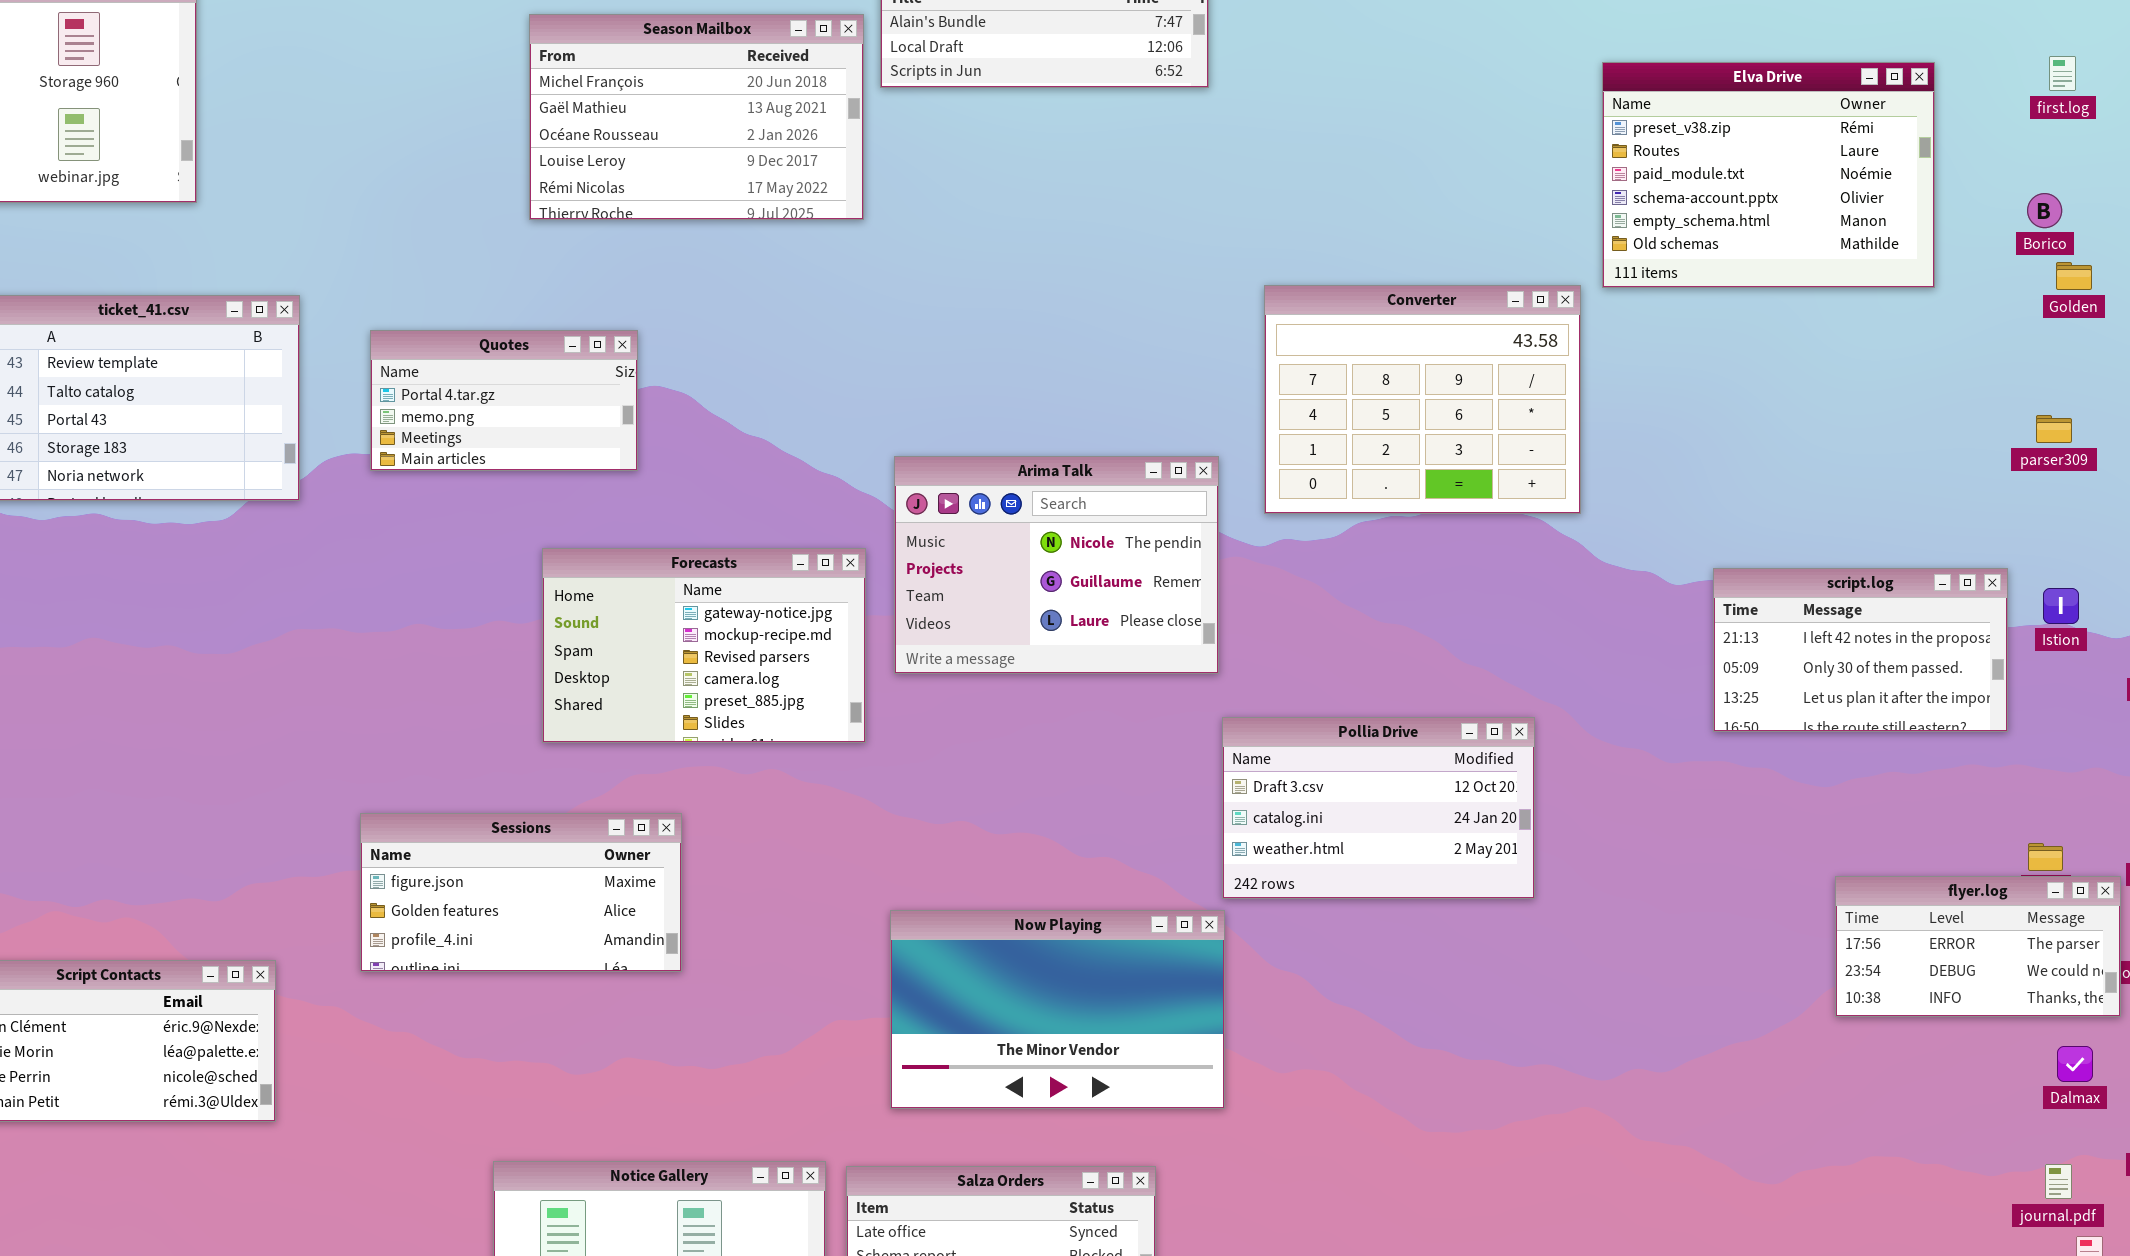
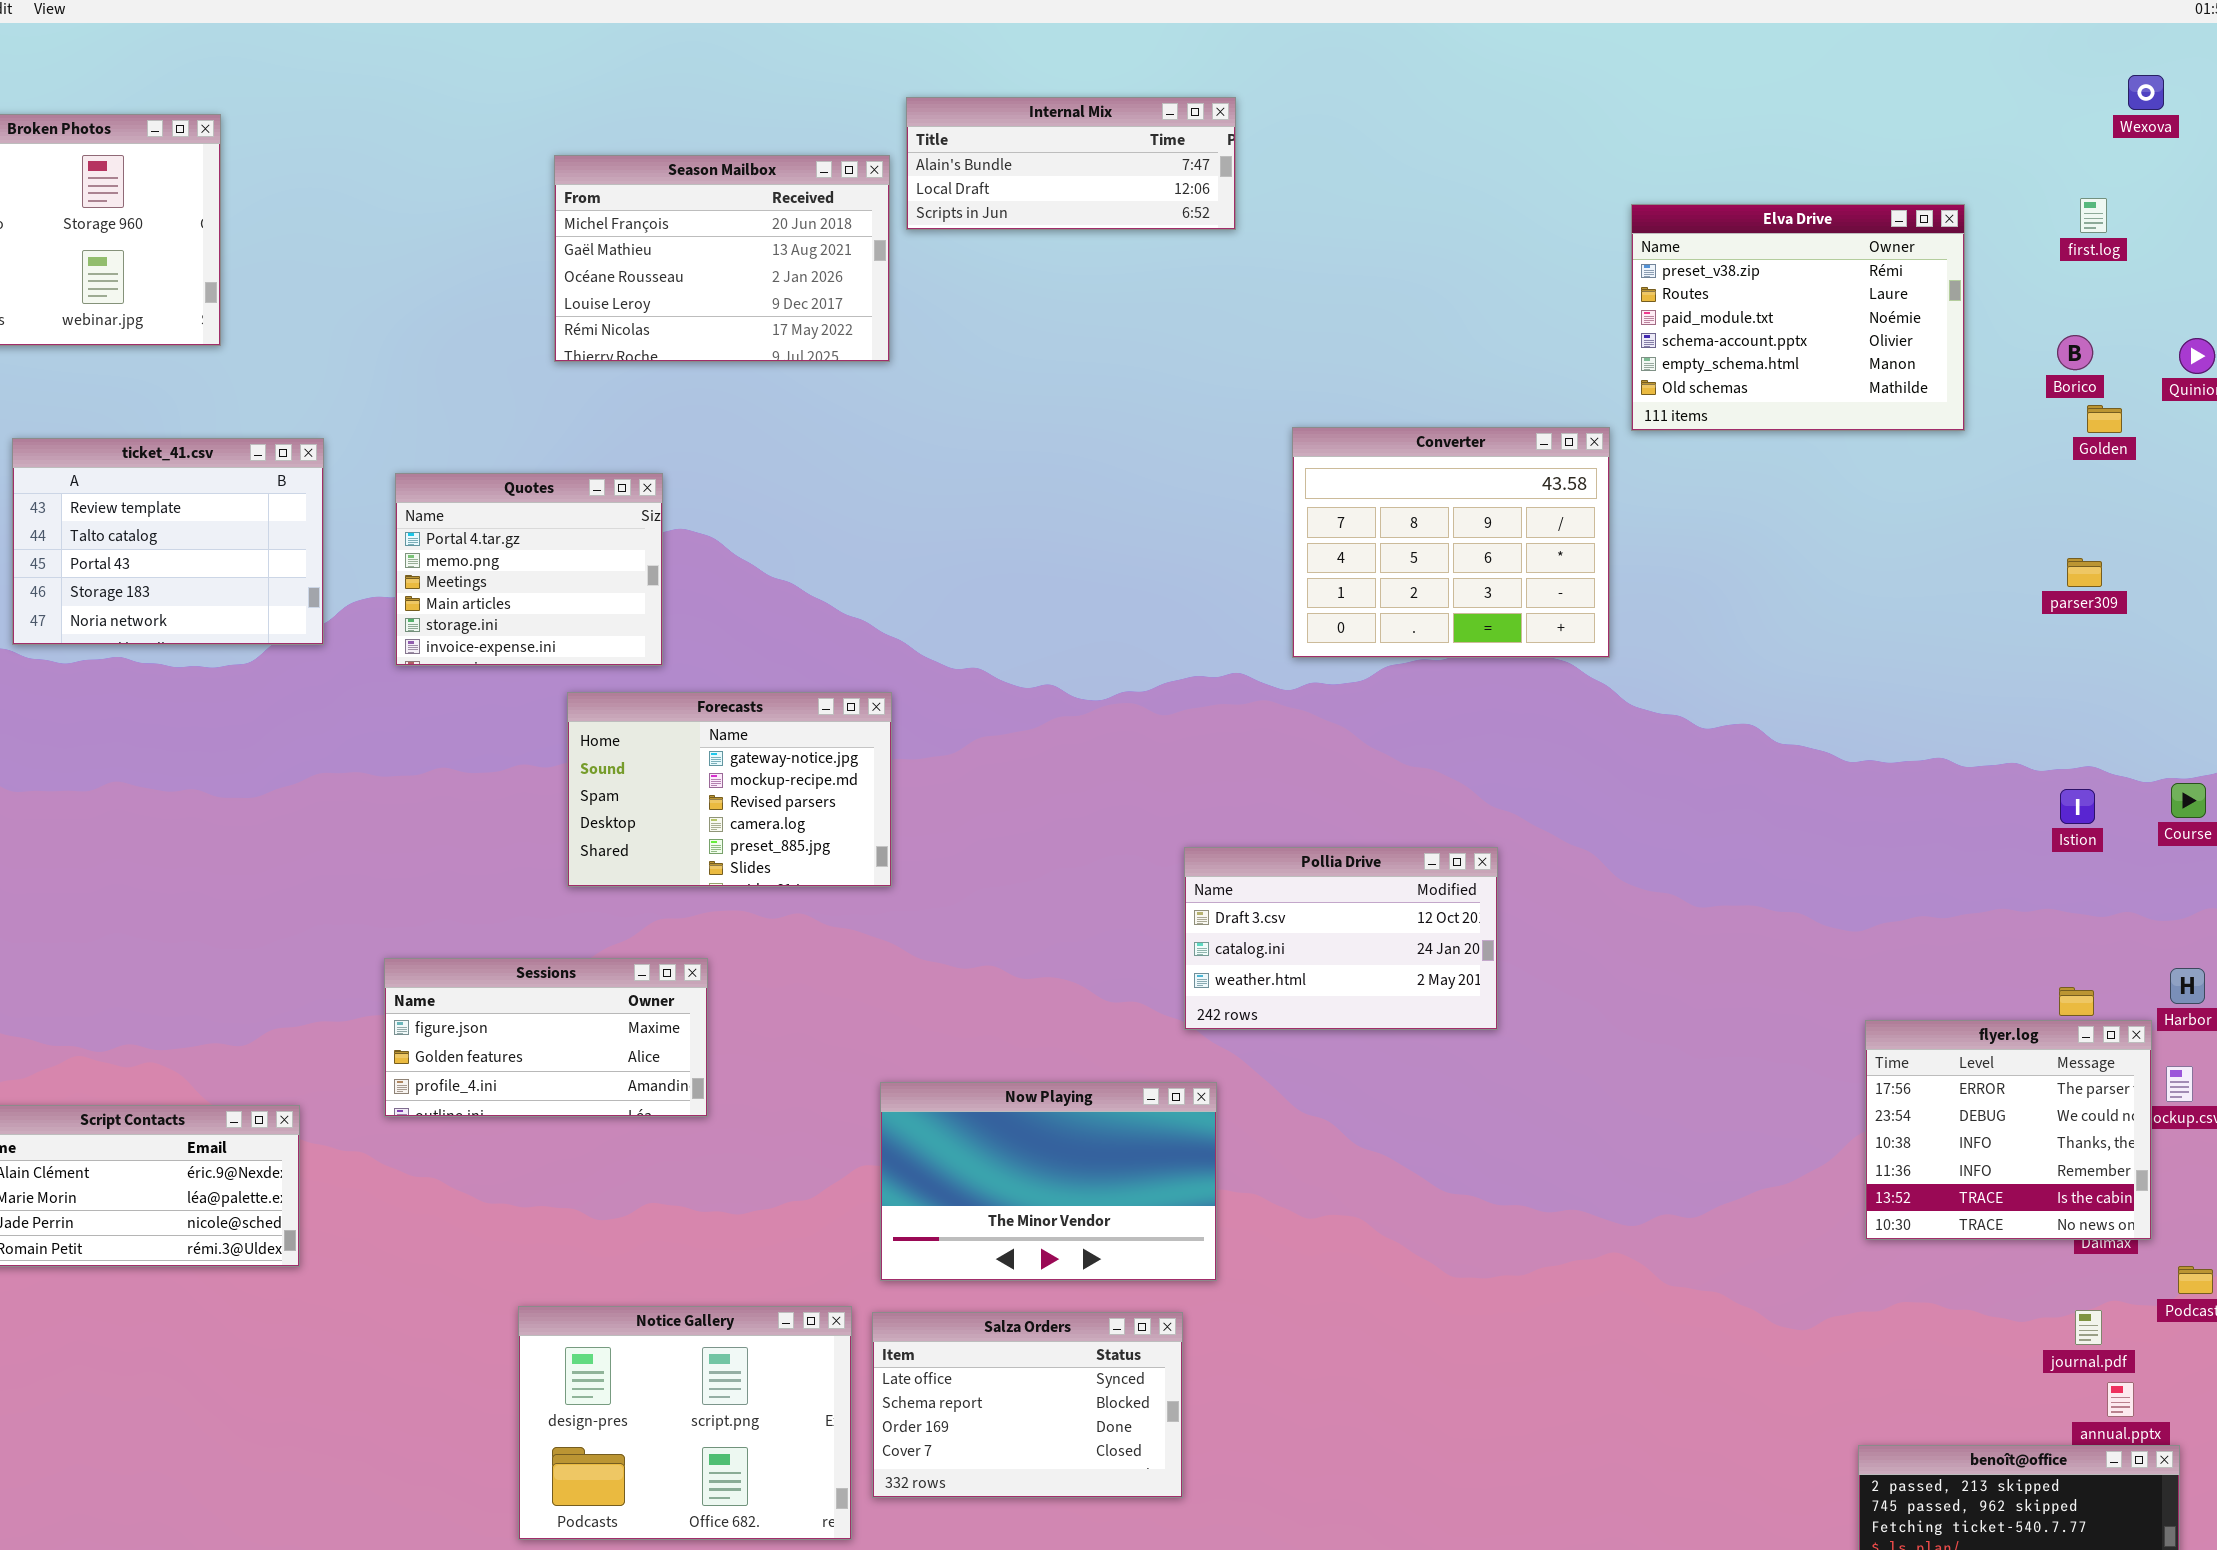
Quotes: [370,330,638,471] -> [395,473,663,666], resized
Arima Talk: [894,456,1219,674] -> none, closed
script.log: [1713,568,2008,732] -> none, closed
Istion: [2043,588,2079,624] -> [2060,789,2095,824], moved
Pollia Drive: [1222,717,1535,899] -> [1184,847,1498,1030], moved
flyer.log: [1835,876,2121,1017] -> [1865,1020,2152,1240], resized
Now Playing: [890,910,1225,1109] -> [880,1082,1217,1281], moved

